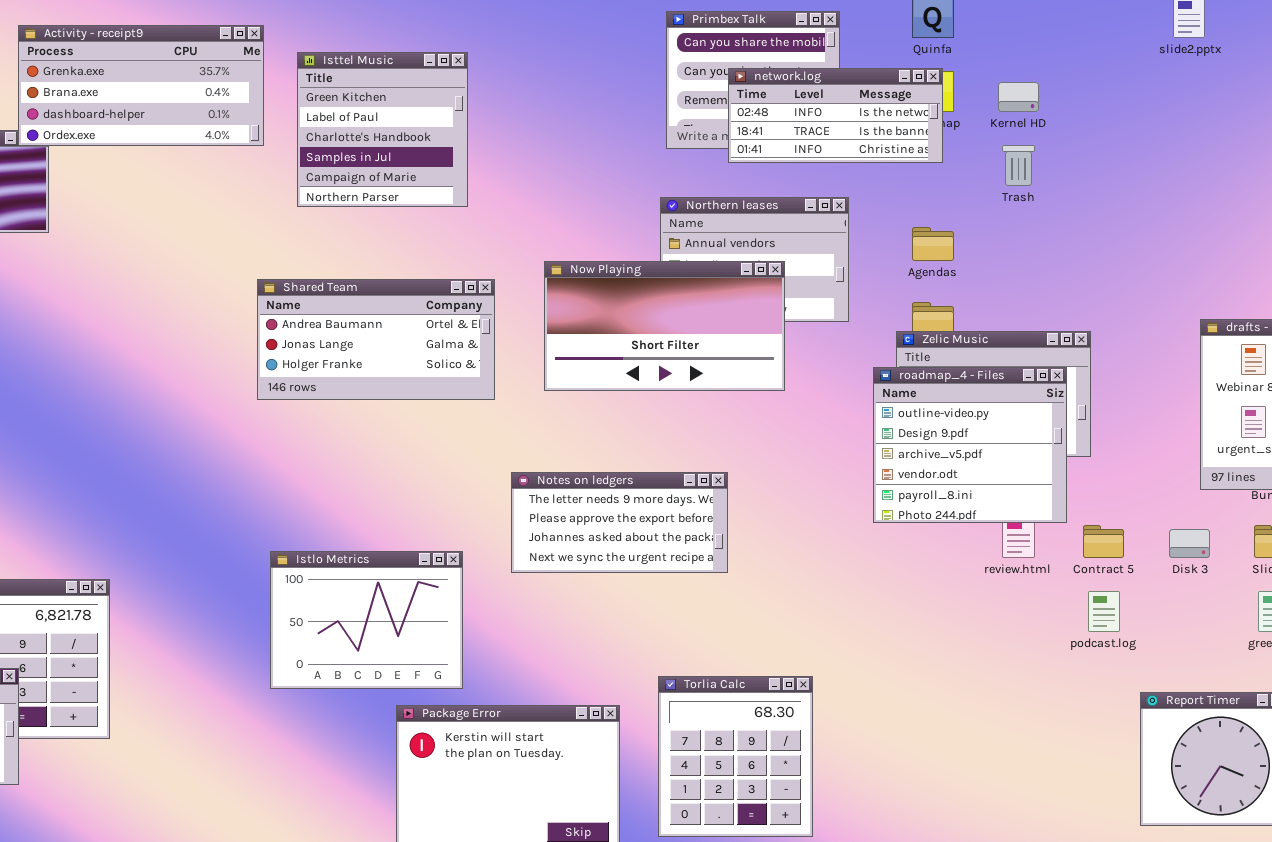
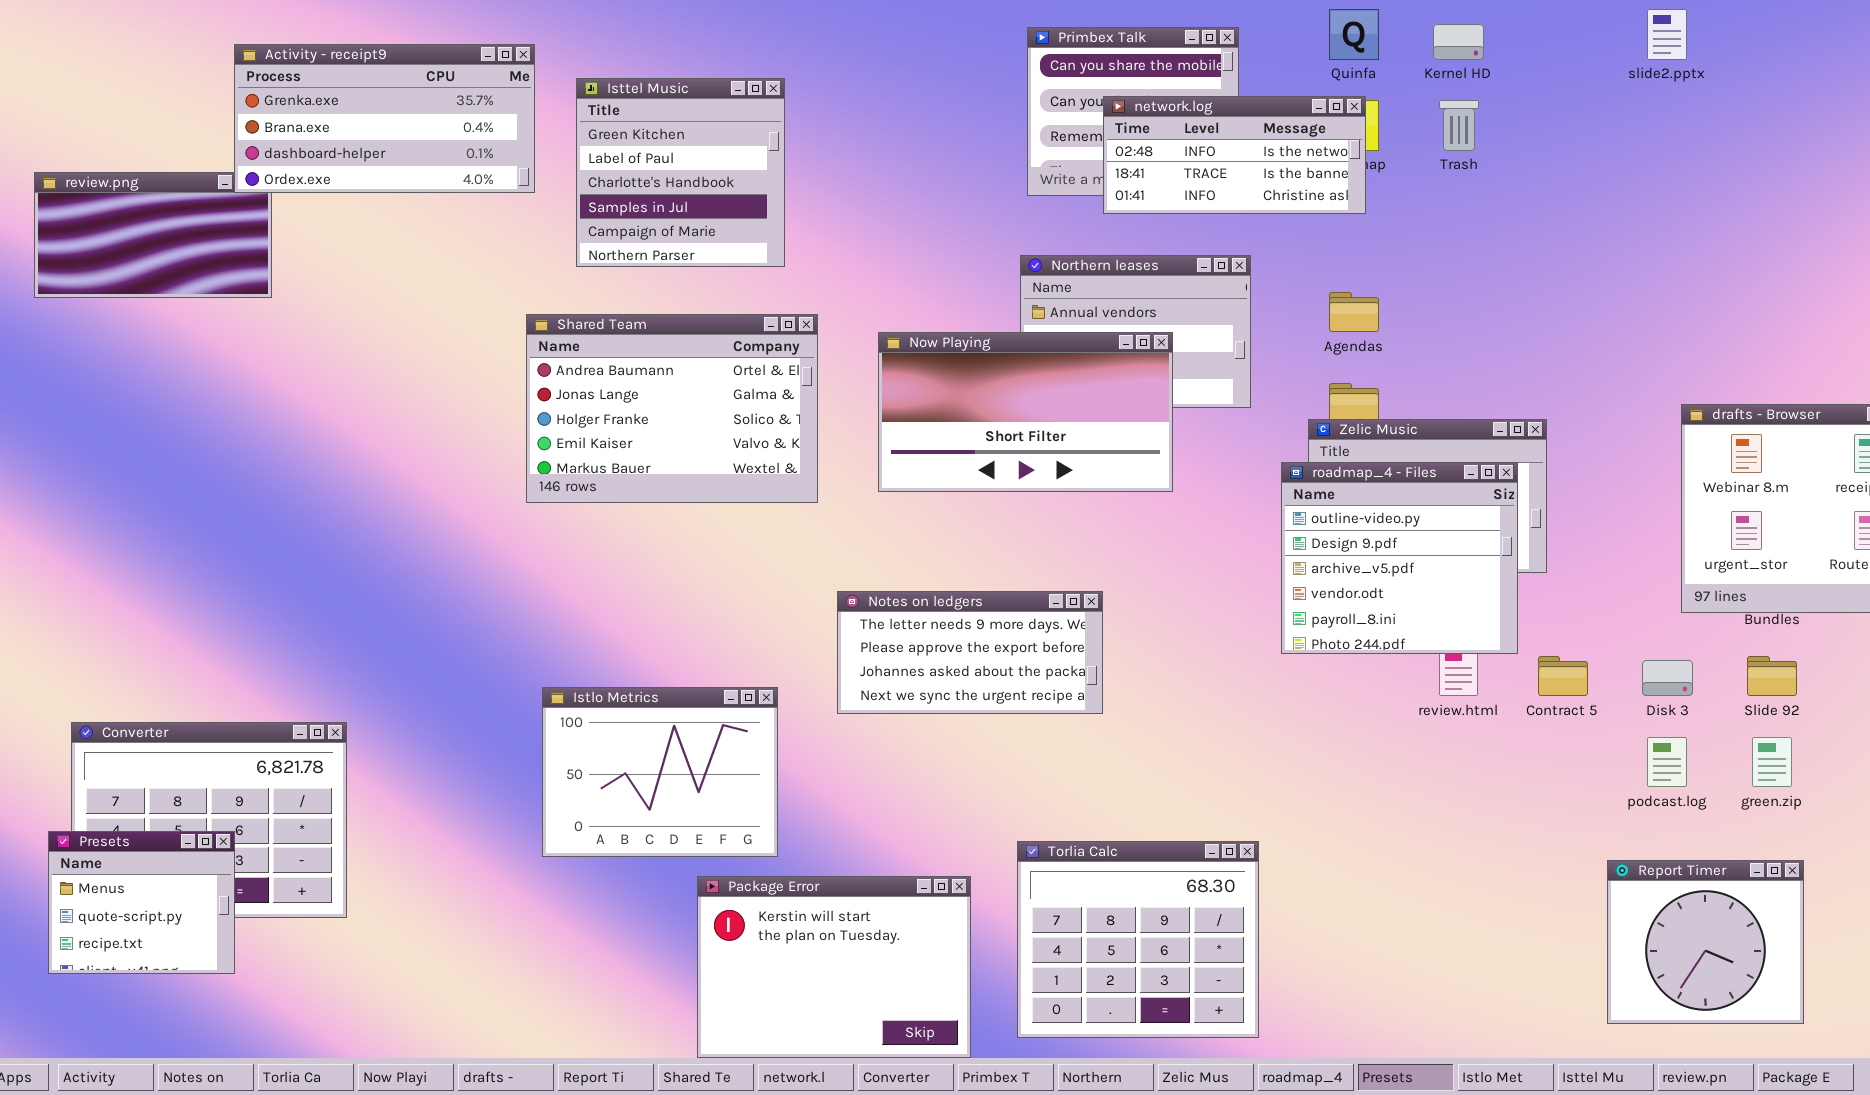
Kernel HD: [998,82,1039,112] -> [1433,24,1484,60], moved
Trash: [1002,145,1035,186] -> [1439,100,1479,151], moved
Shared Team: [257,279,495,400] -> [526,314,818,503], resized
podcast.log: [1088,591,1120,632] -> [1647,737,1687,787], moved
Torlia Calc: [658,676,813,837] -> [1017,841,1259,1038], resized

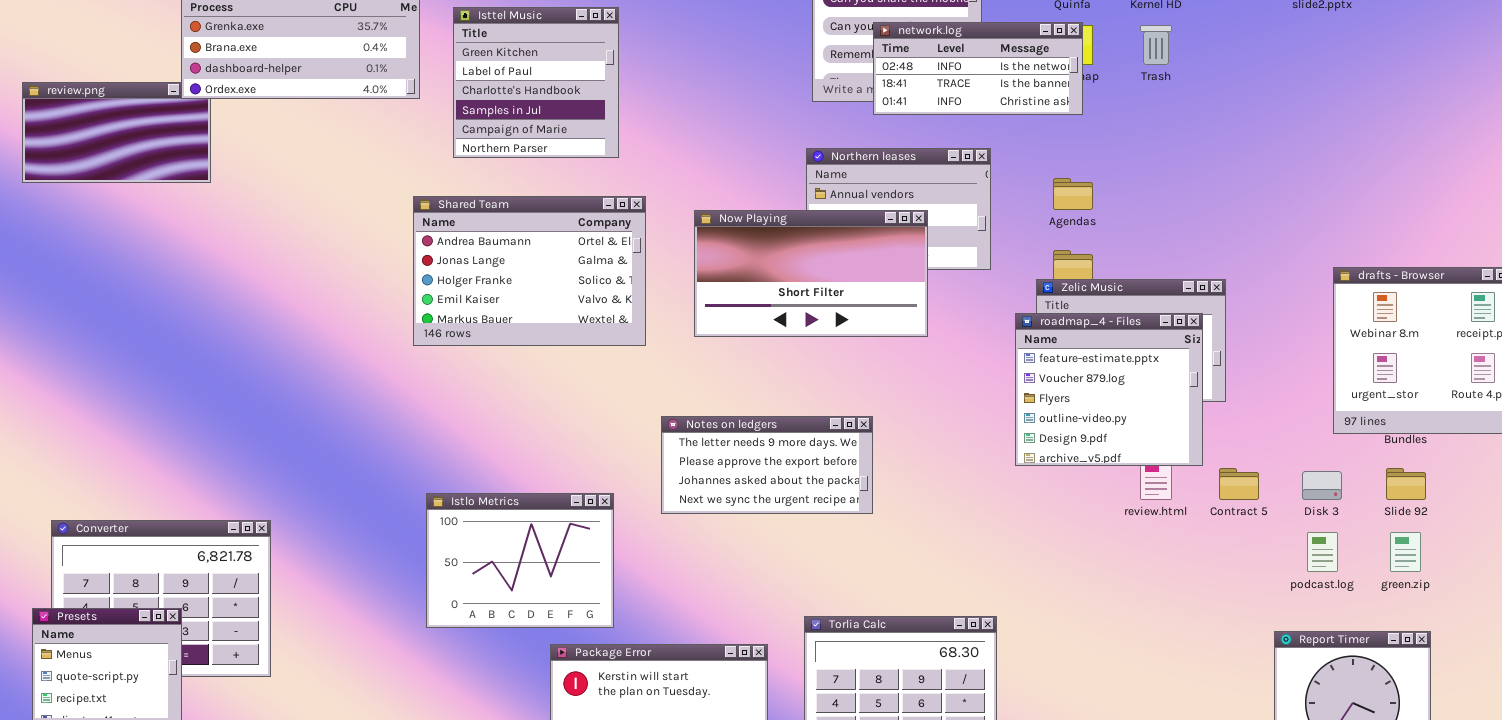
roadmap_4 - Files: [1281,462,1518,654] -> [1015,313,1203,466], scrolled up 3 rows

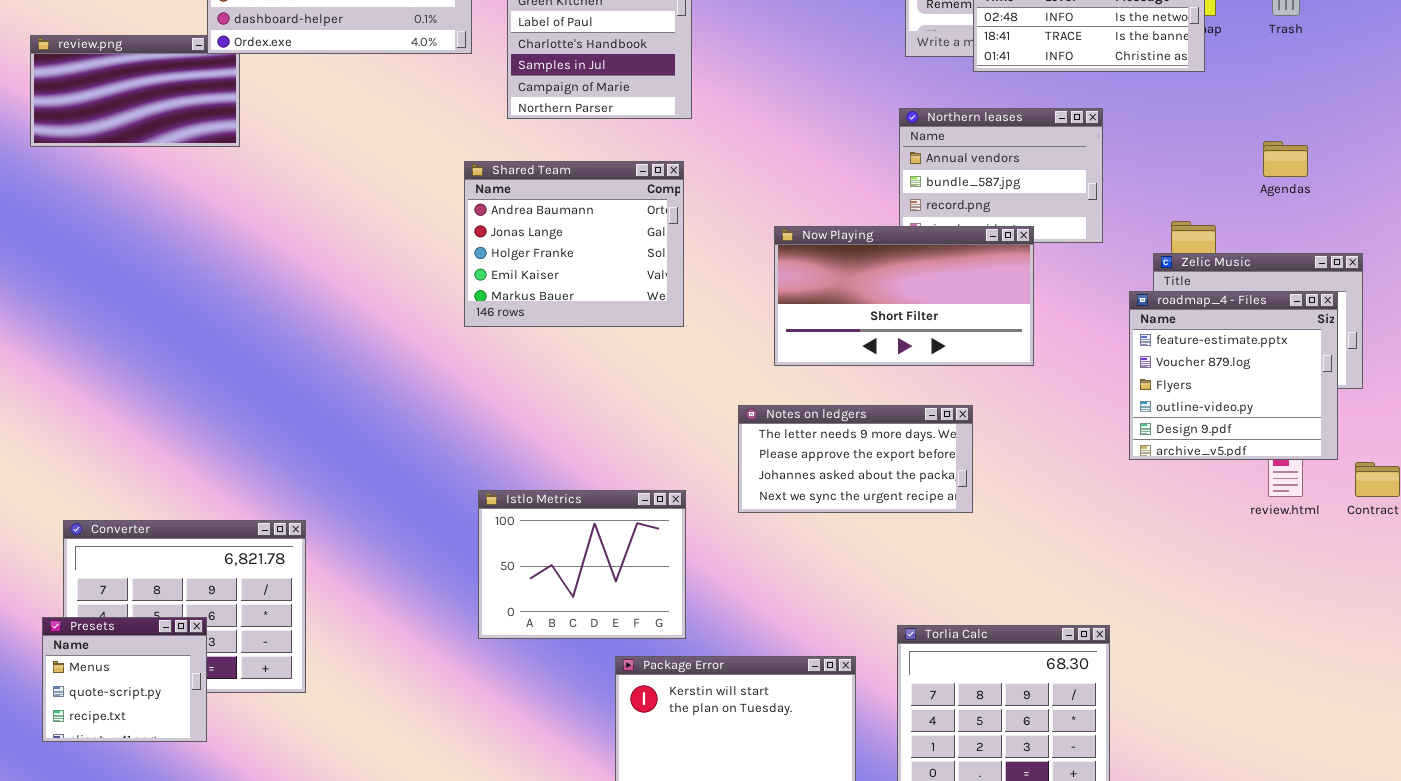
Agendas: [1053,178,1093,210] -> [1263,141,1308,177], moved
Shared Team: [413,196,646,346] -> [464,161,684,327], resized
Now Playing: [694,210,928,337] -> [774,226,1034,366], moved

